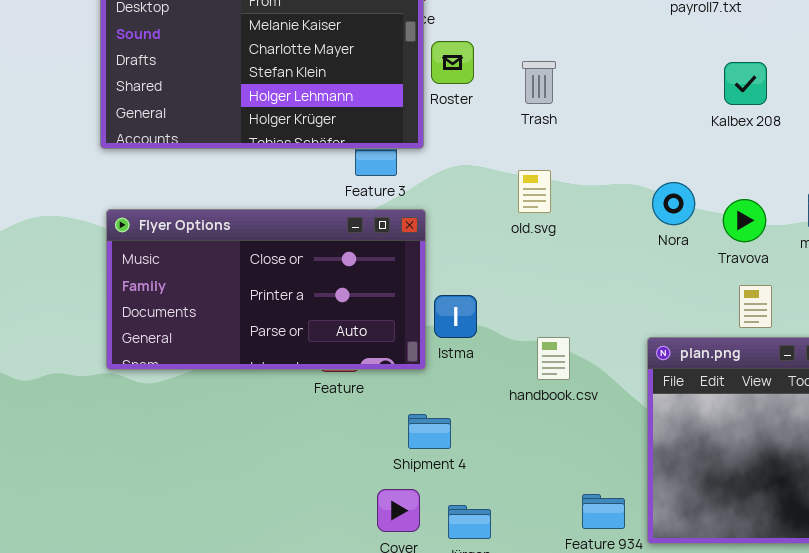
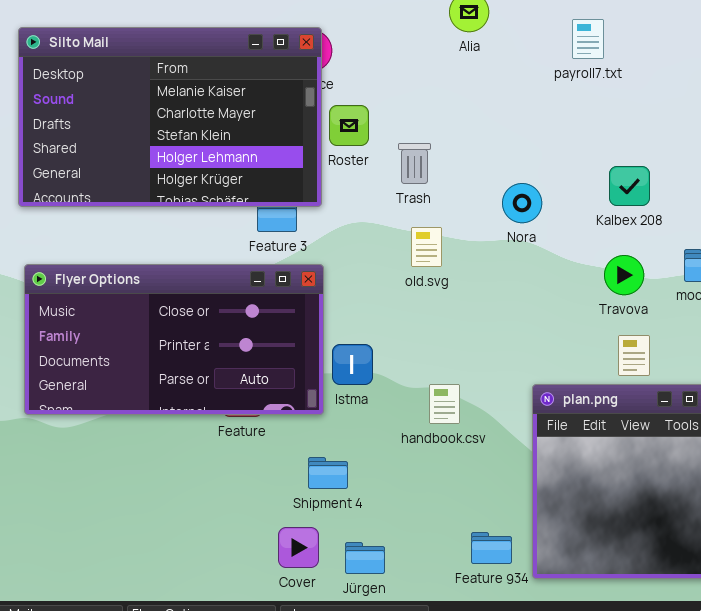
Trash: [522,61,556,104] -> [398,143,431,184], moved
Kalbex 208: [724,62,767,105] -> [609,166,650,206], moved
Nora: [652,182,695,225] -> [502,183,542,223], moved

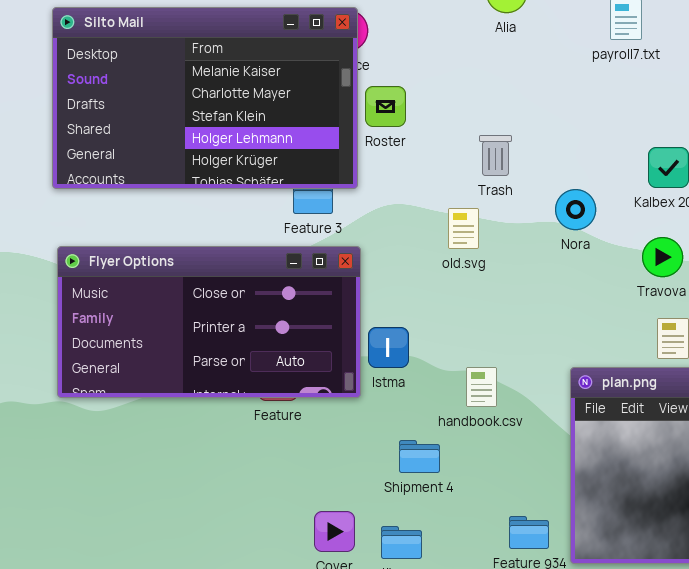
Trash: [398,143,431,184] -> [479,135,512,176], moved
Nora: [502,183,542,223] -> [555,189,596,230], moved
Shipment 4: [308,457,348,489] -> [399,440,440,473], moved

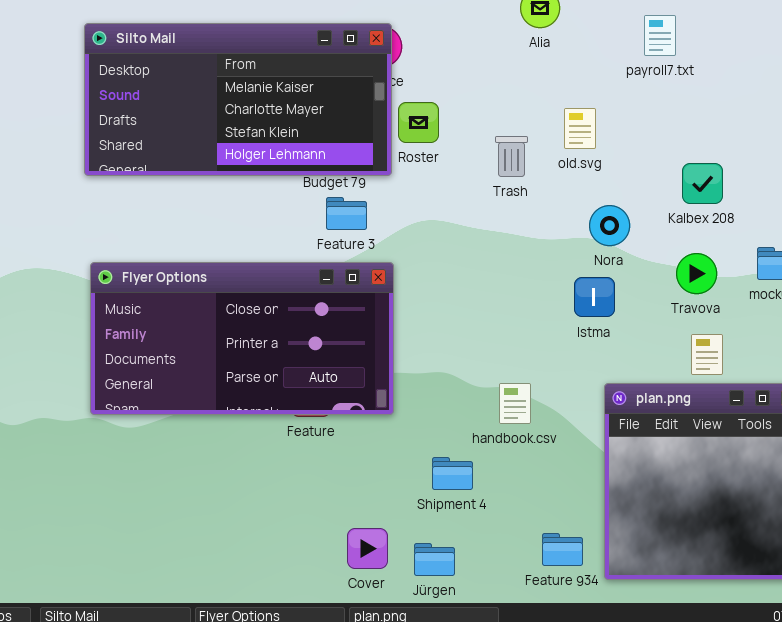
Silto Mail: [52,7,358,189] -> [84,23,392,176], resized
Trash: [479,135,512,176] -> [495,136,528,177], moved
old.svg: [448,208,479,249] -> [564,108,596,149], moved
Istma: [368,327,409,368] -> [574,277,615,317], moved

